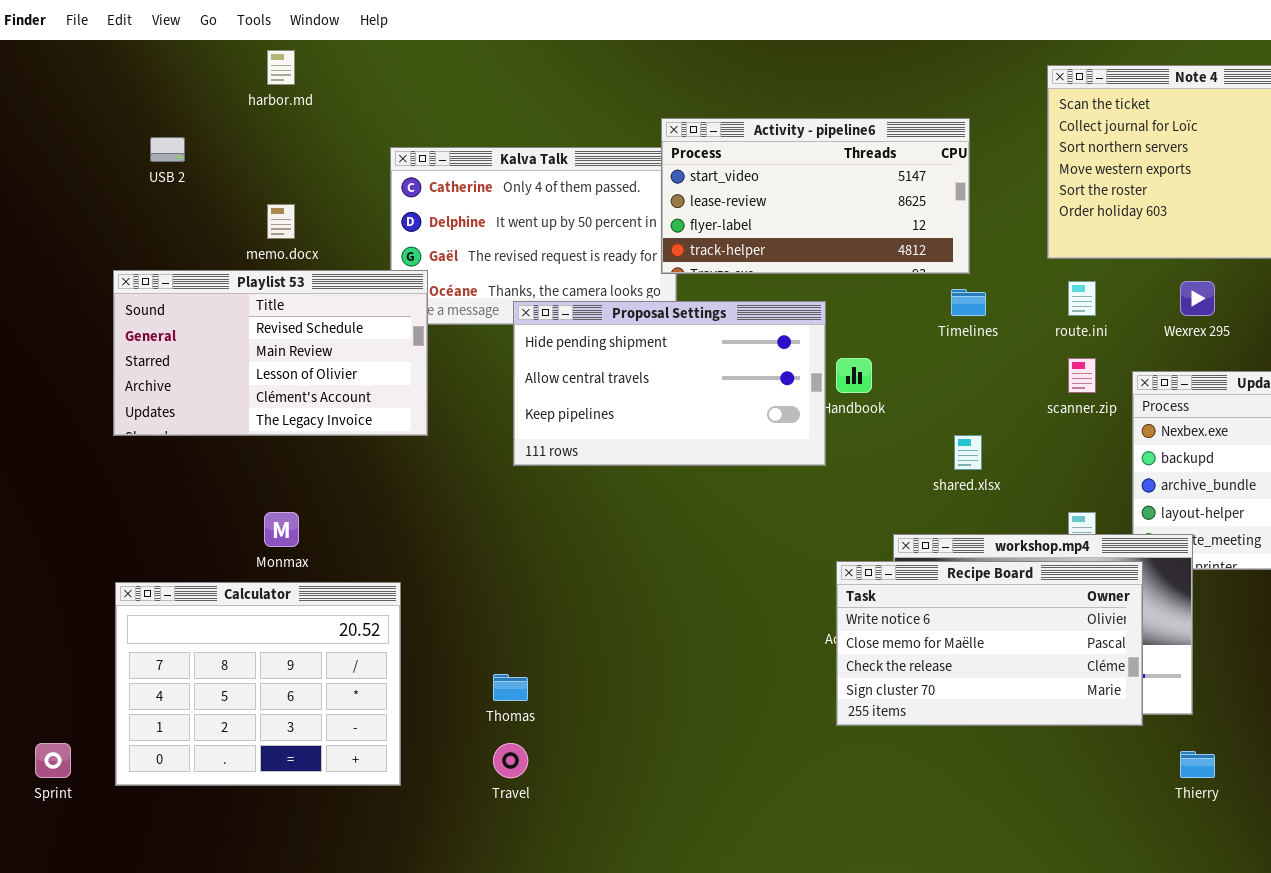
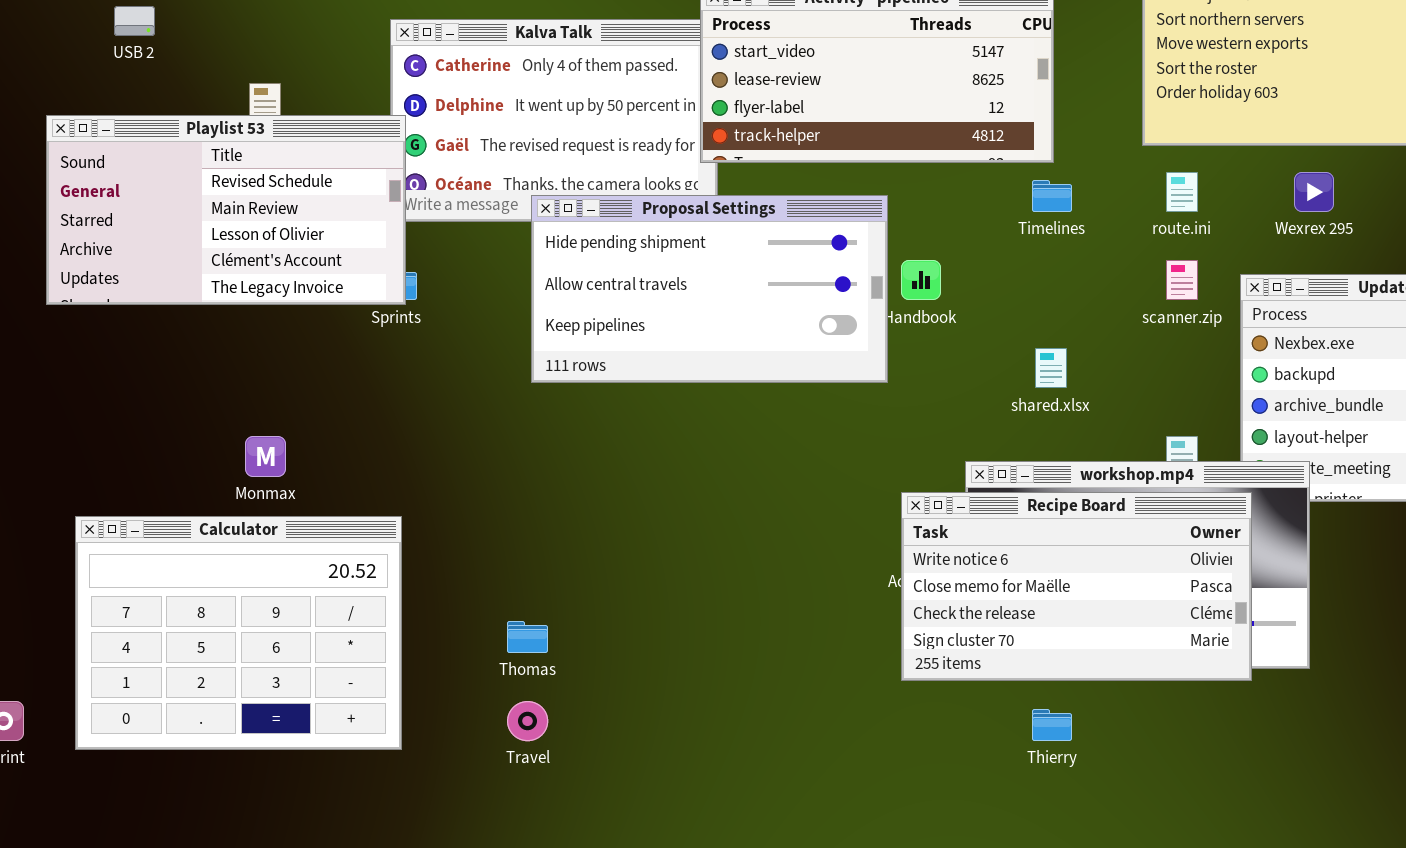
Playlist 53: [113,270,428,436] -> [46,115,406,305], moved
Thierry: [1180,751,1215,778] -> [1032,709,1072,741], moved

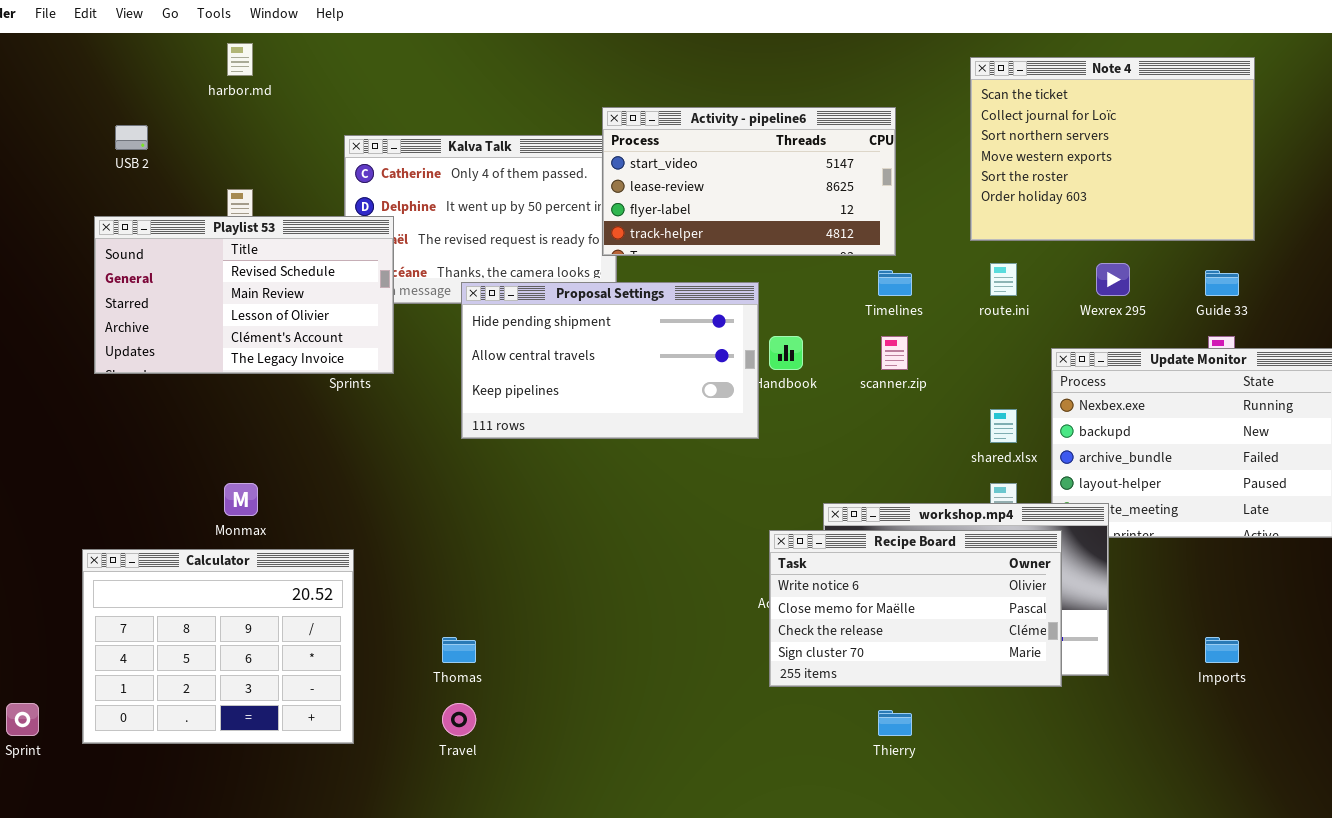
Playlist 53: [46,115,406,305] -> [94,216,394,374], moved
scanner.zip: [1166,260,1198,300] -> [881,336,908,370], moved
shared.xlsx: [1035,348,1067,388] -> [990,409,1017,443], moved

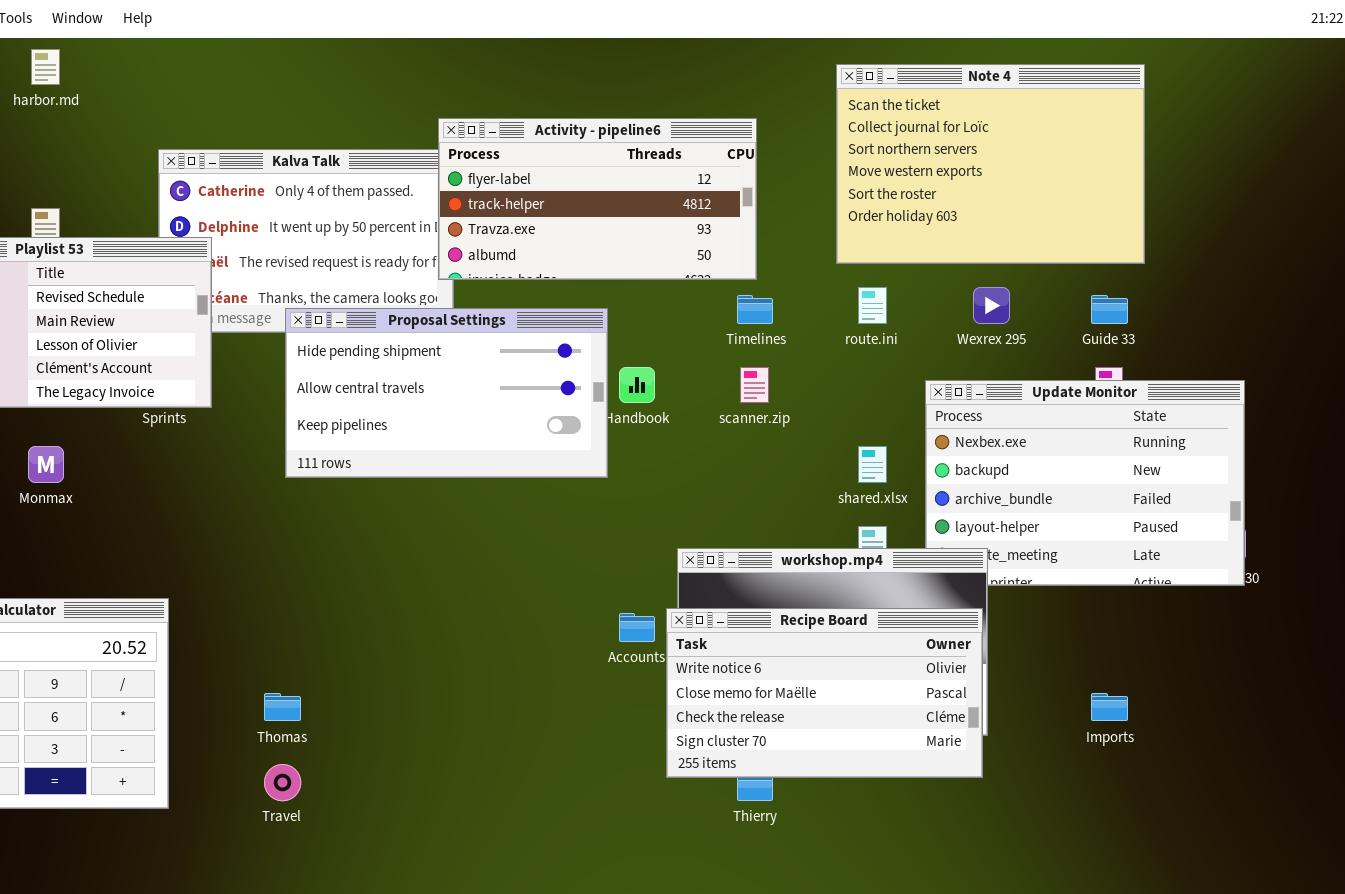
Activity - pipeline6: [602,107,896,256] -> [438,118,757,280], scrolled down 2 rows
Monmax: [224,483,258,516] -> [28,446,64,483], moved
Recipe Board: [769,530,1062,687] -> [666,608,983,778], moved

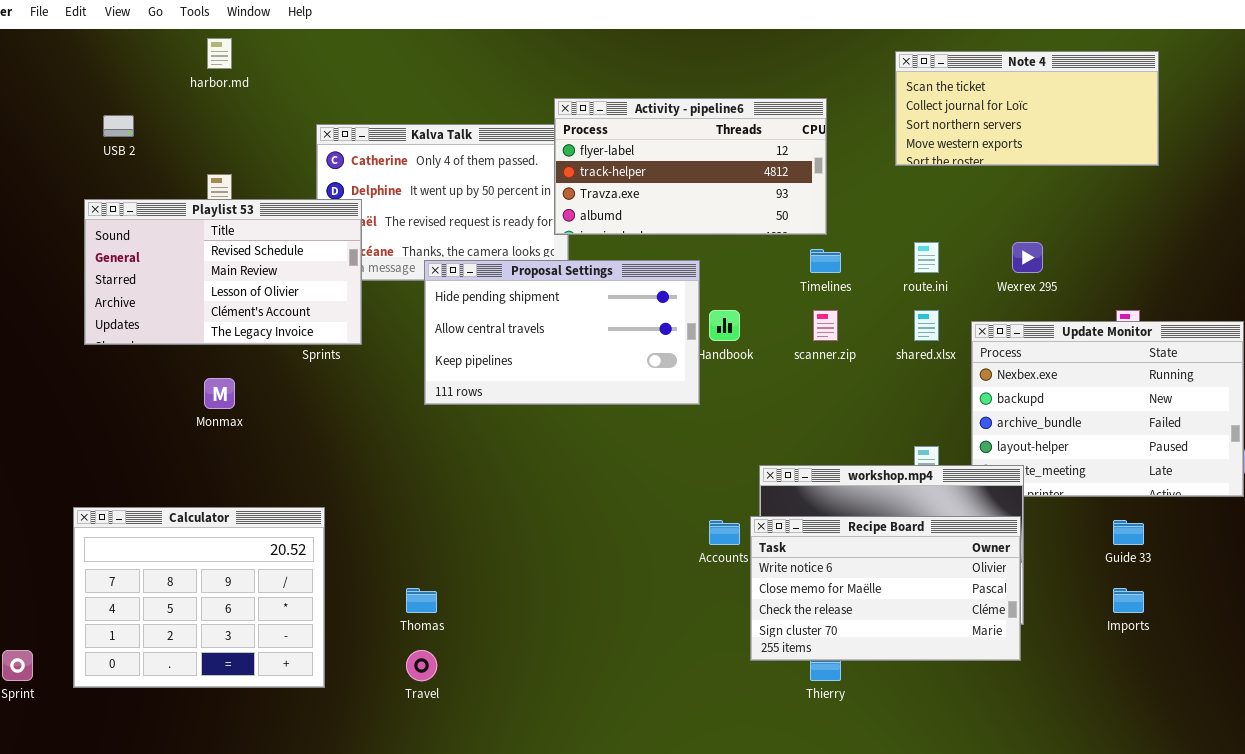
Note 4: [836,64,1145,264] -> [895,51,1159,166], resized
Guide 33: [1091,295,1128,324] -> [1113,520,1144,545], moved
shared.xlsx: [858,446,887,483] -> [914,310,939,341], moved

